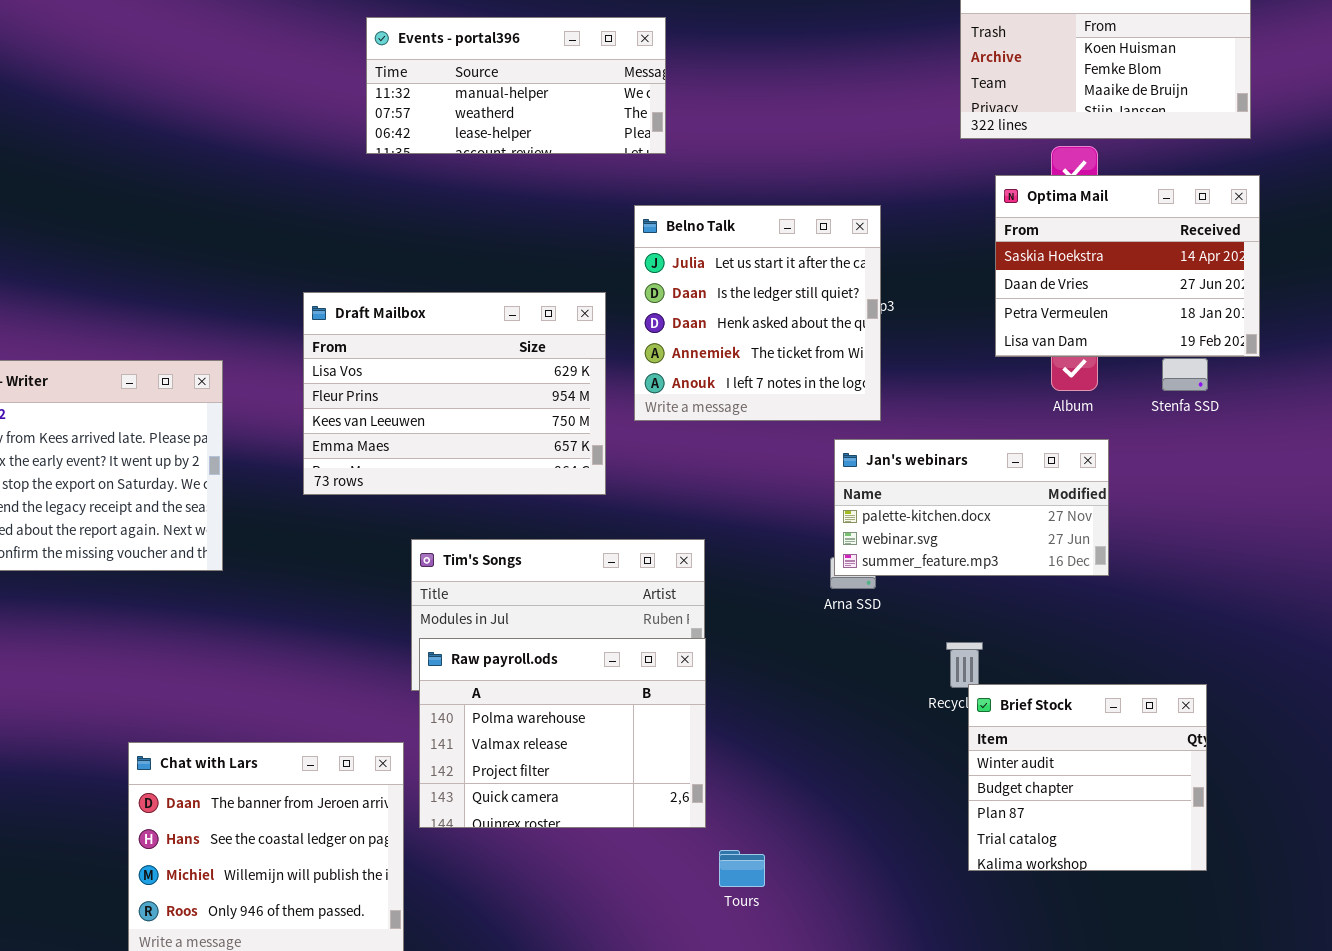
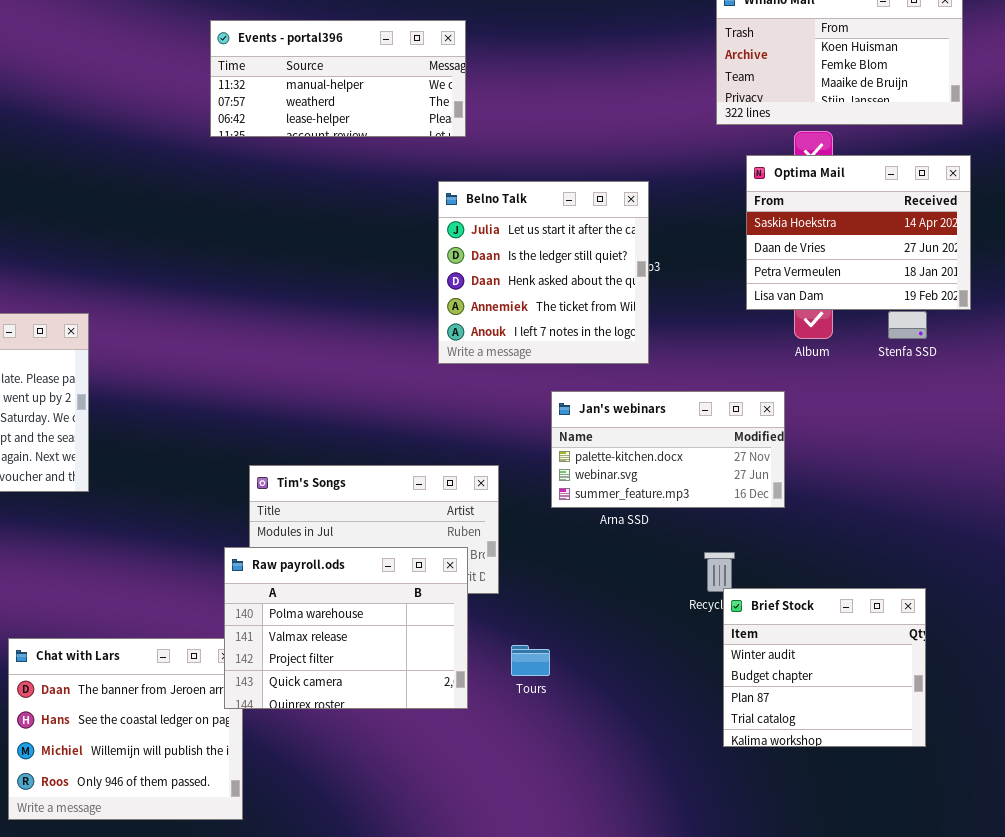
Draft Mailbox: [303,292,606,495] -> none, closed
Jan's webinars: [834,439,1109,576] -> [551,391,785,508], moved
Raw payroll.ods: [419,638,706,828] -> [224,547,468,709], moved
Tours: [719,850,765,887] -> [511,645,550,676], moved

